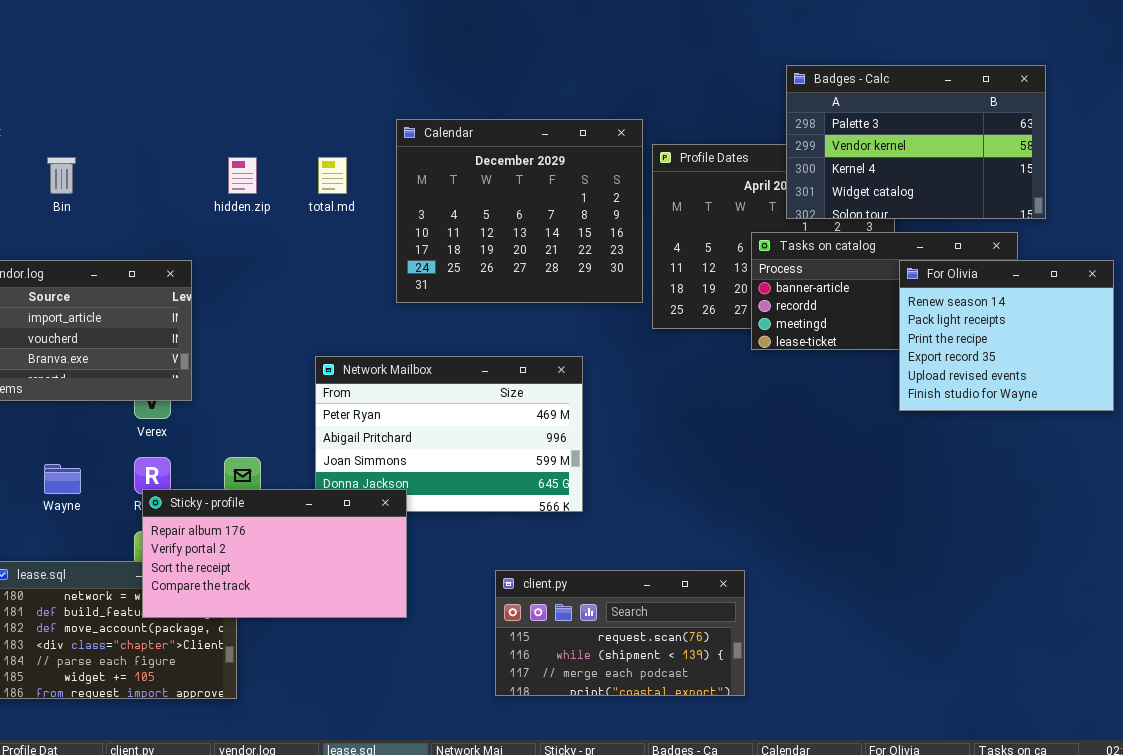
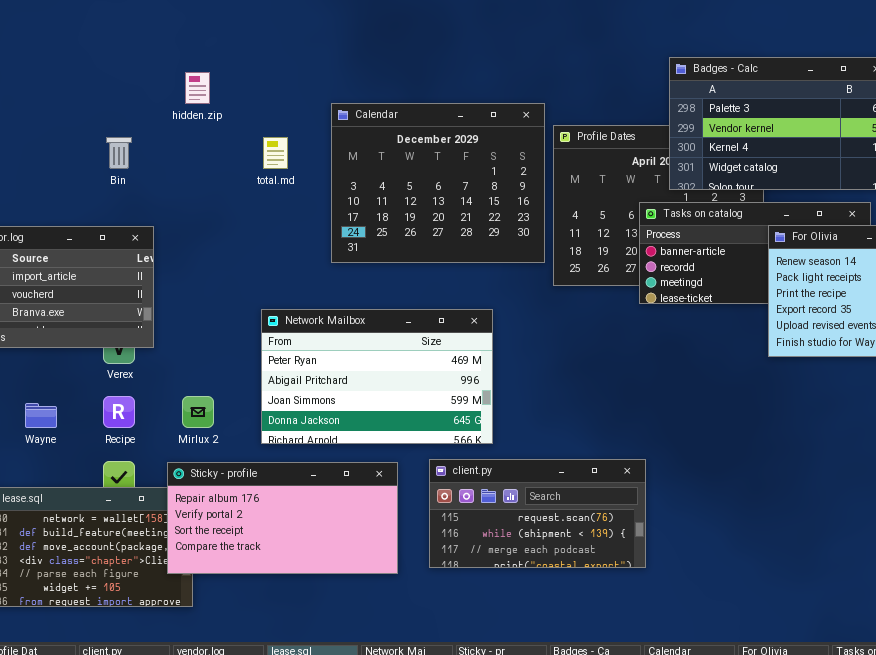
Bin: [47,157,76,194] -> [106,137,132,169], moved
hidden.zip: [228,157,257,194] -> [185,72,210,104], moved
Sticky - profile: [142,489,407,618] -> [167,462,398,574], moved
client.py: [495,570,745,696] -> [429,459,646,568], moved

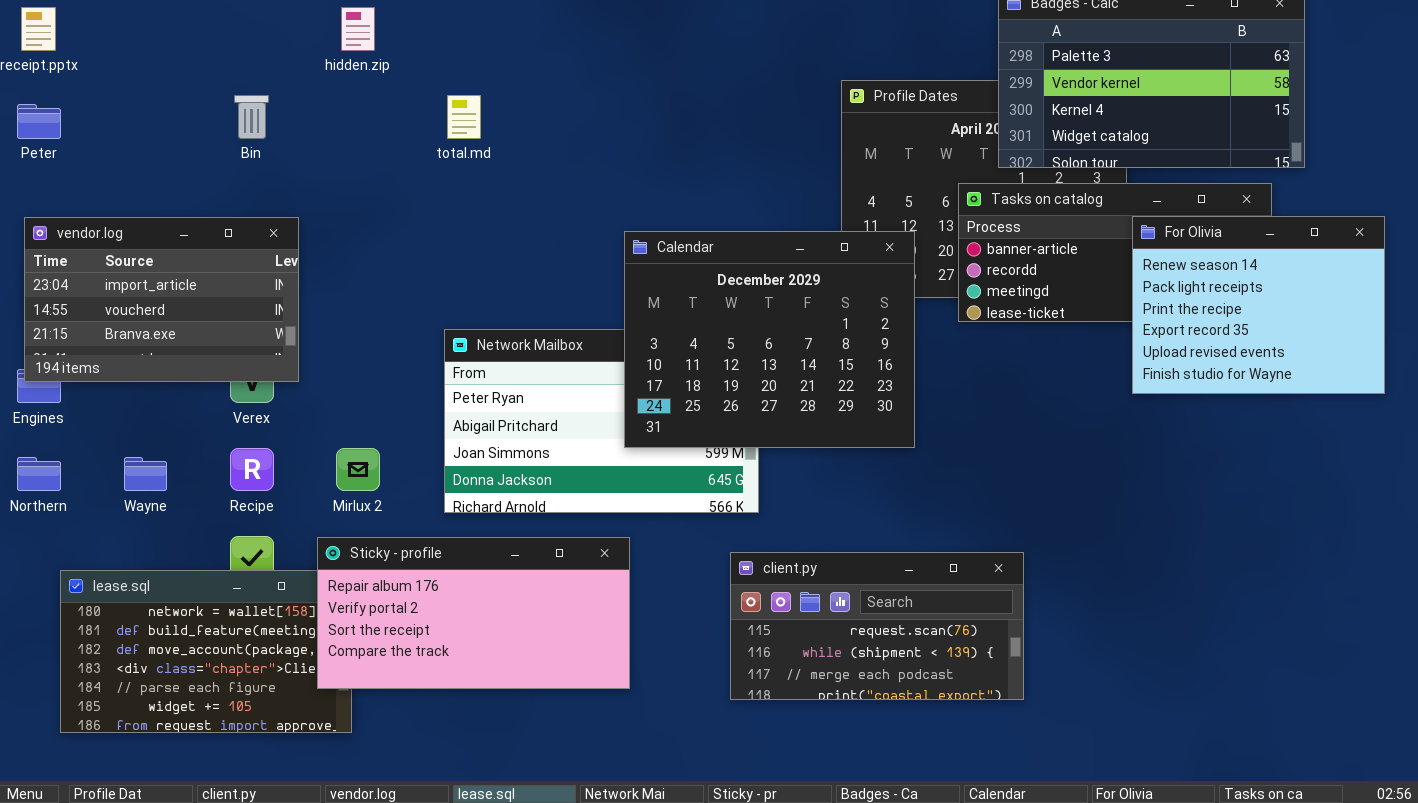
Calendar: [331,103,545,263] -> [624,231,915,448], moved
client.py: [429,459,646,568] -> [730,552,1024,700], moved

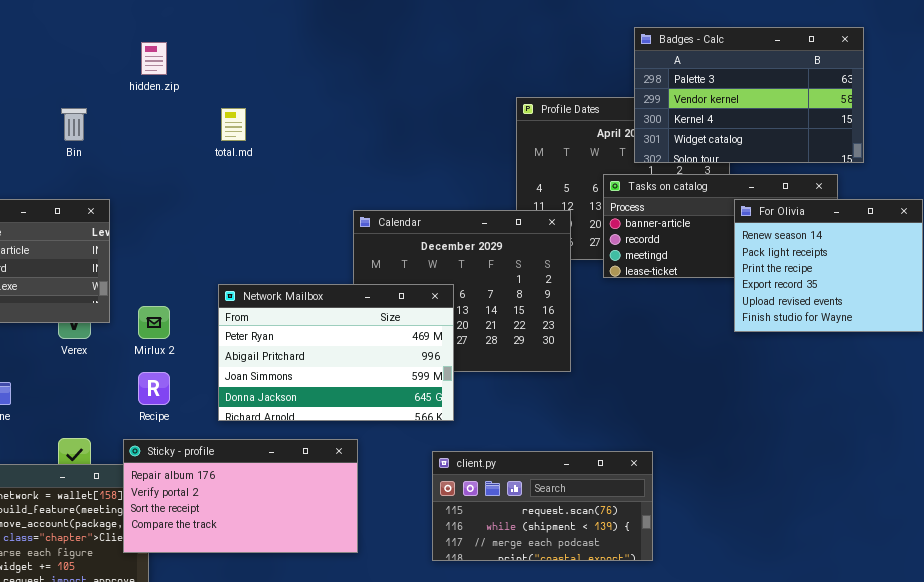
Network Mailbox: [444,329,759,513] -> [218,284,454,421], raised
Recipe: [230,448,274,491] -> [138,372,170,405], moved
Mirlux 2: [336,448,380,491] -> [138,306,170,339], moved

